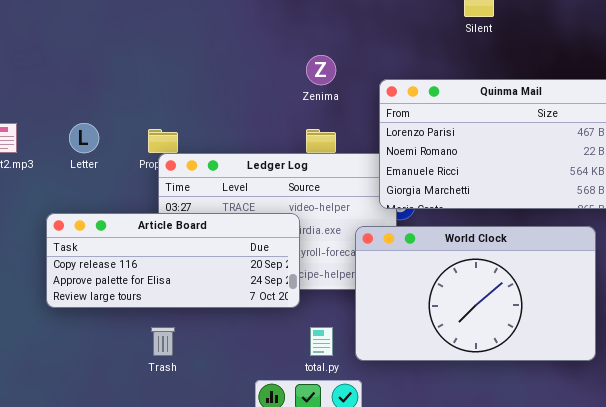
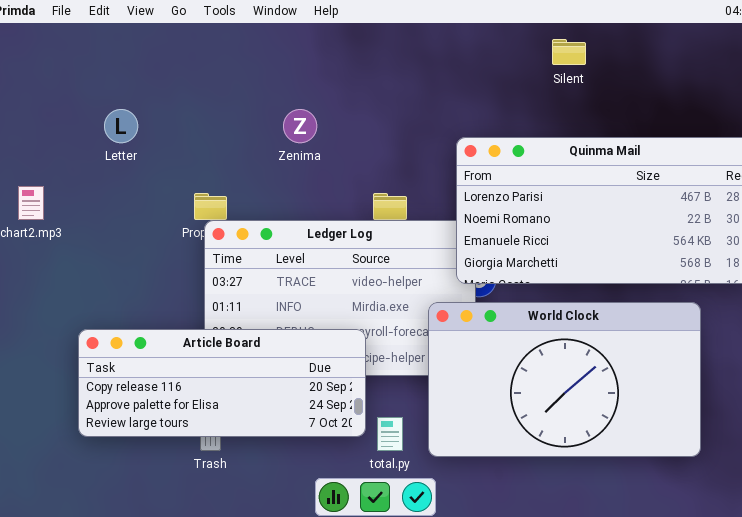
Zenima: [306,55,336,85] -> [283,109,317,143], moved
Letter: [69,123,99,153] -> [104,109,138,143], moved
Article Board: [46,213,300,308] -> [78,329,366,437], moved

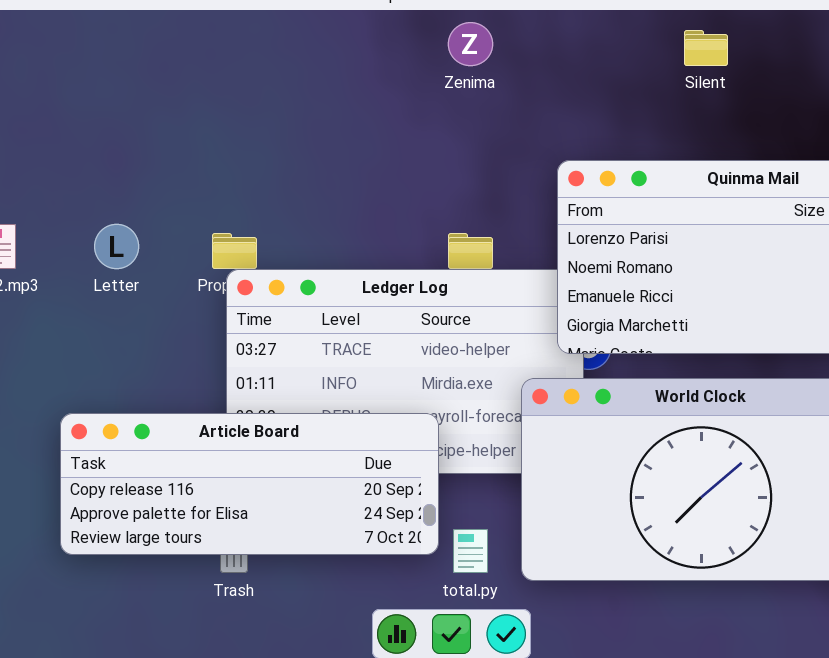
Letter: [104,109,138,143] -> [94,224,139,269], moved
Zenima: [283,109,317,143] -> [448,22,493,66], moved

